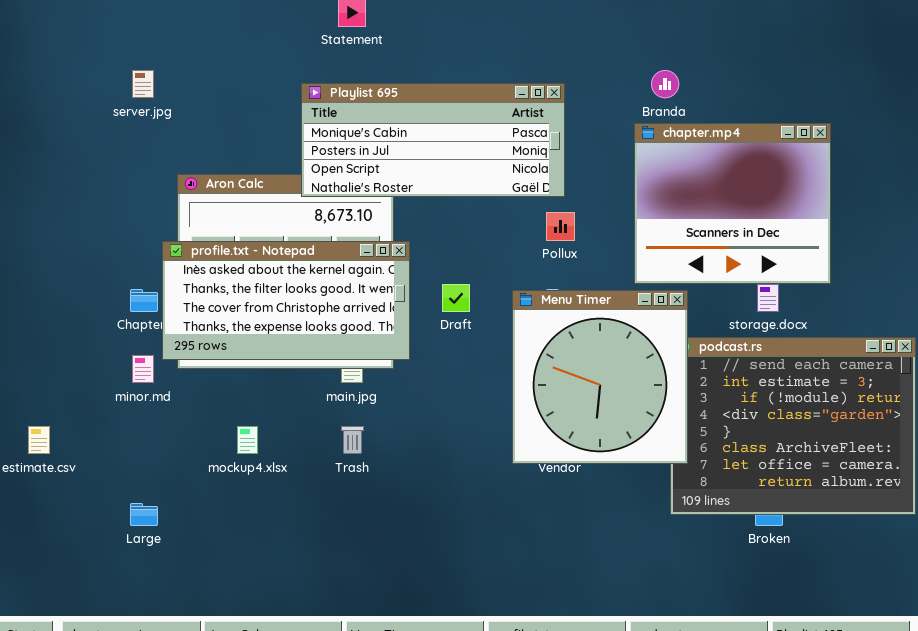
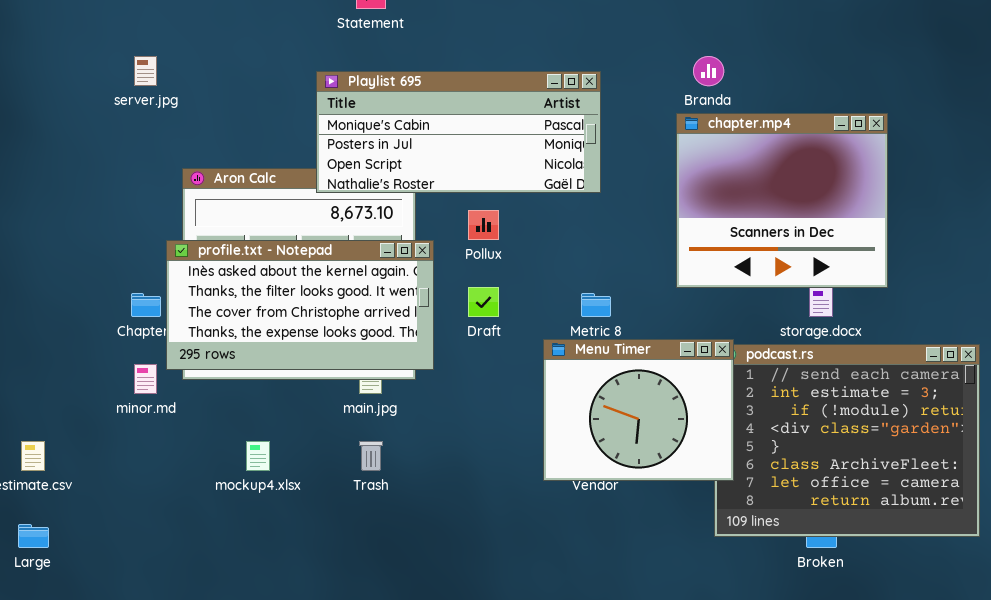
Pollux: [546,212,575,241] -> [468,210,499,240], moved
Menu Timer: [512,290,688,464] -> [543,339,734,481], resized
Large: [130,503,158,526] -> [18,524,49,548], moved

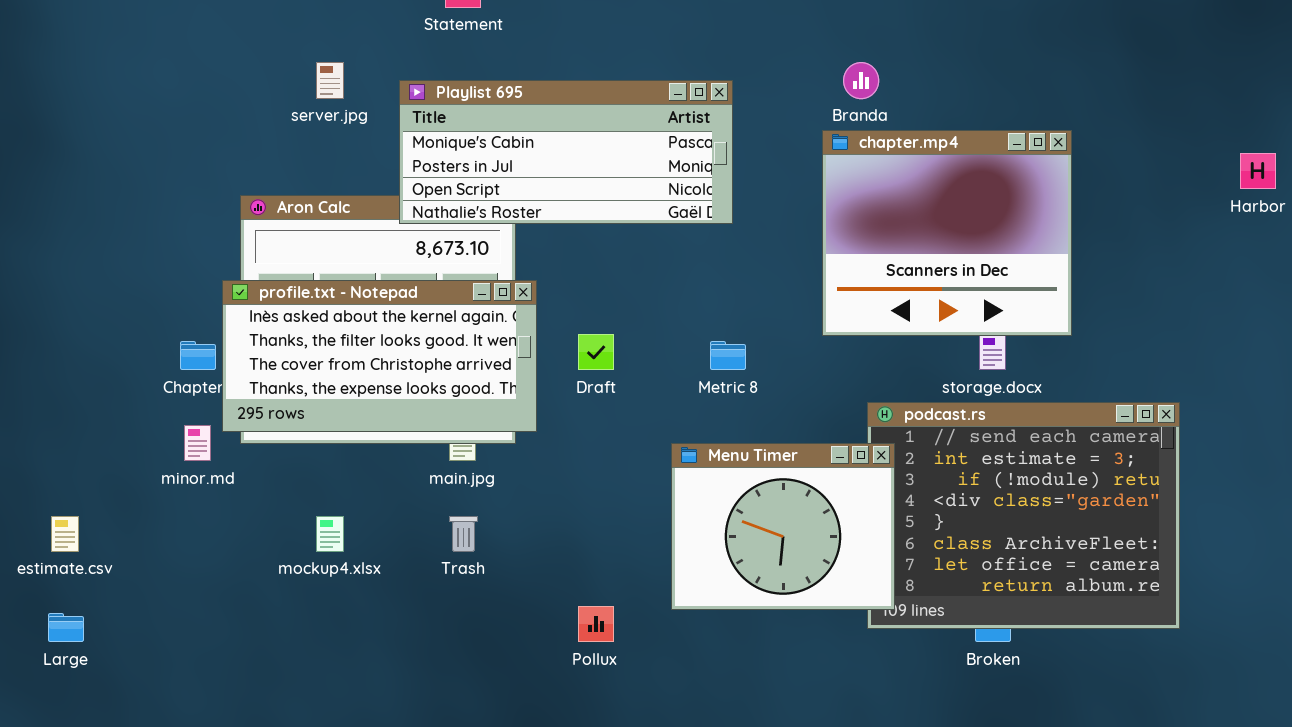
server.jpg: [134,56,157,86] -> [316,62,344,99], moved
Pollux: [468,210,499,240] -> [578,606,614,642], moved
Menu Timer: [543,339,734,481] -> [671,443,895,610], moved

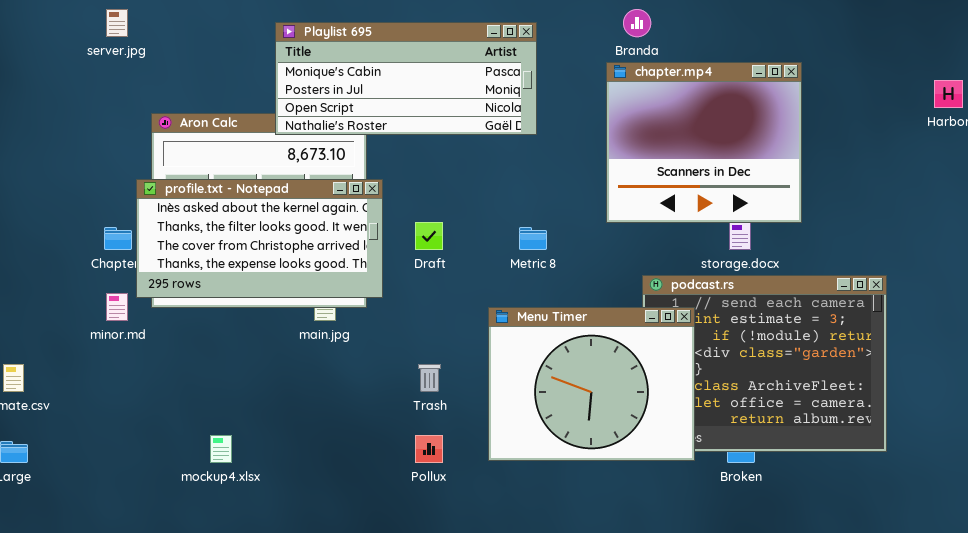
server.jpg: [316,62,344,99] -> [106,9,128,37], moved
Menu Timer: [671,443,895,610] -> [488,307,695,461], resized
mockup4.xlsx: [316,516,344,552] -> [210,435,232,463], moved
Trash: [449,516,478,552] -> [418,364,441,392], moved

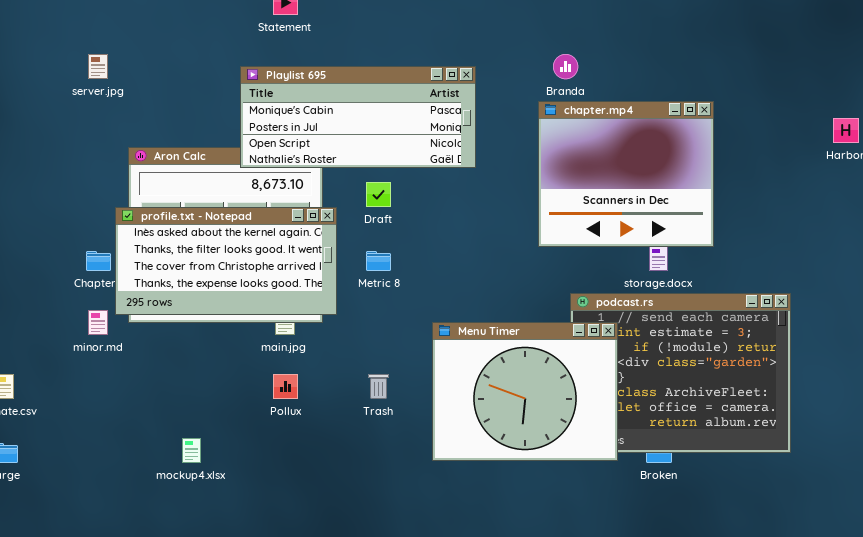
Draft: [415,222,443,250] -> [366,182,391,207], moved
Metric 8: [519,227,547,250] -> [366,251,391,271], moved
Pollux: [415,435,443,463] -> [273,374,298,399], moved

